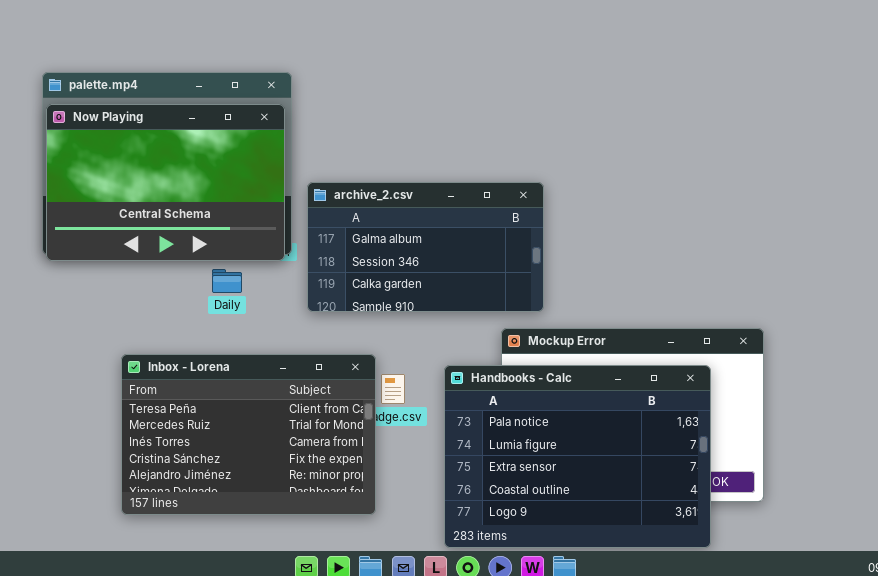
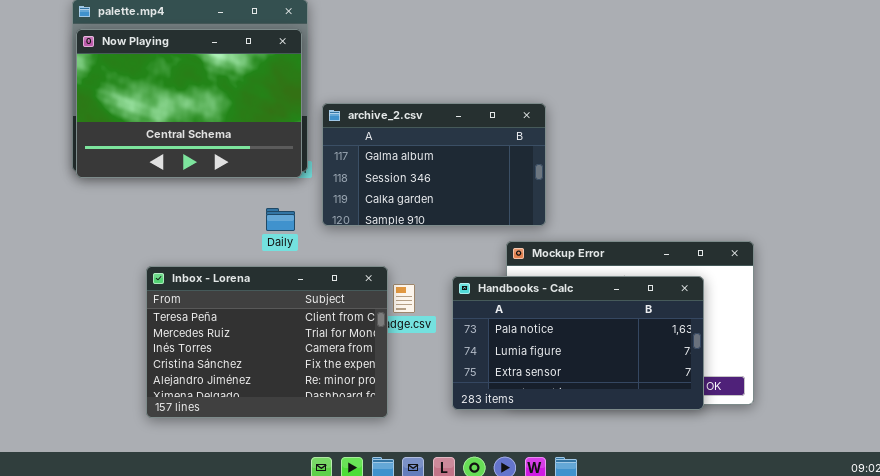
Daily: [212,269,242,293] -> [266,208,295,231], moved
Handbooks - Calc: [444,365,711,548] -> [452,276,704,410], resized

